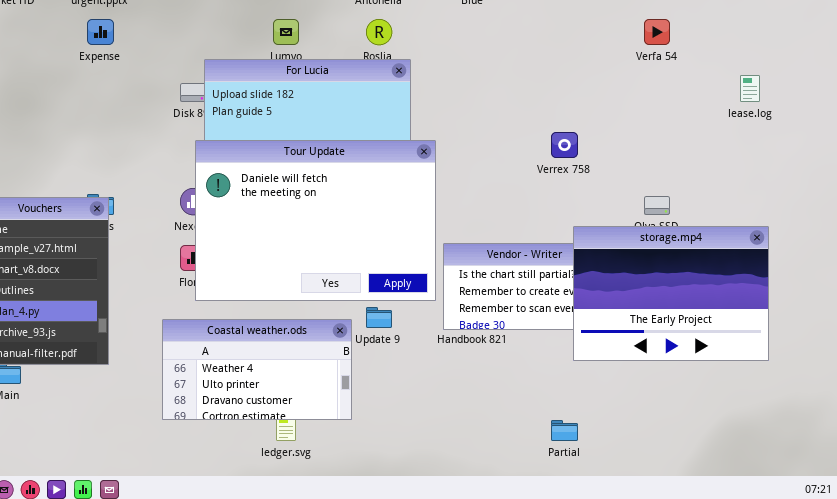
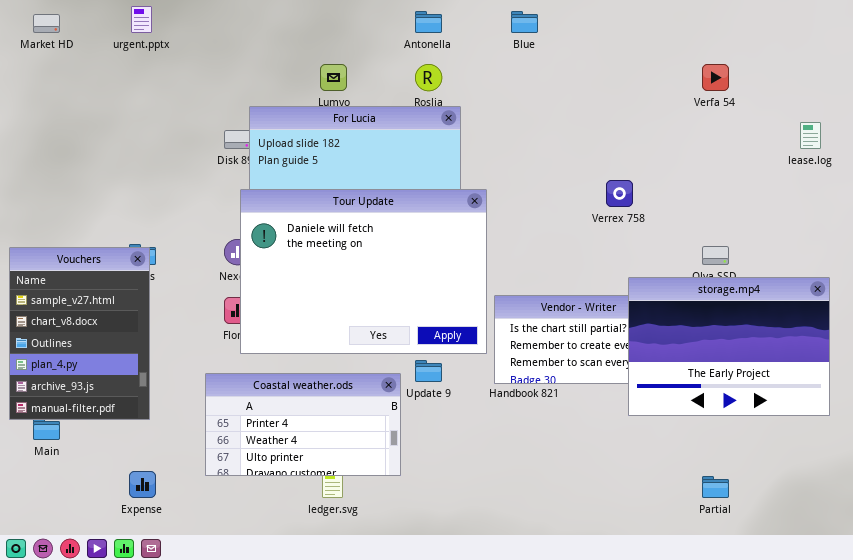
Expense: [87,19,114,45] -> [129,471,156,498], moved
Coastal weather.ods: [162,319,352,420] -> [205,373,401,476], scrolled up 1 row
Partial: [551,420,578,441] -> [702,476,729,498], moved

